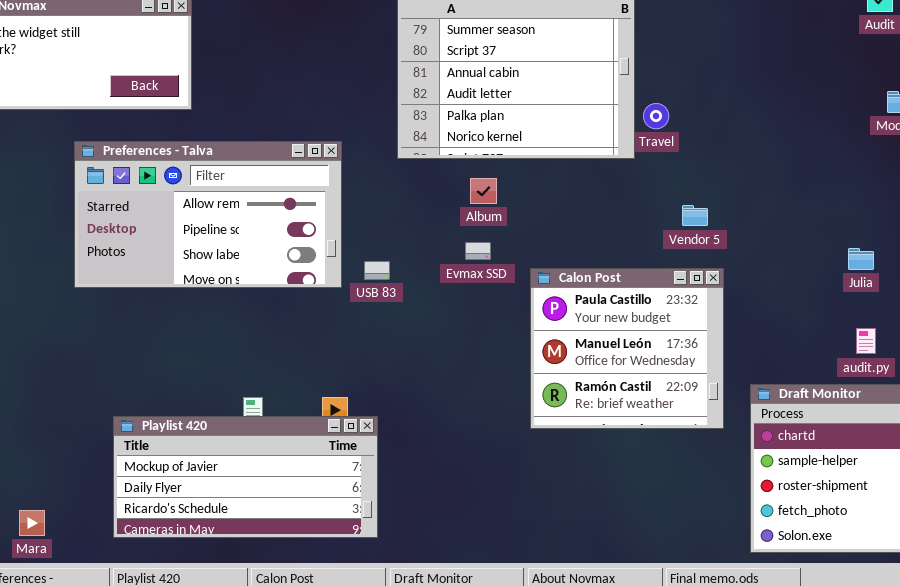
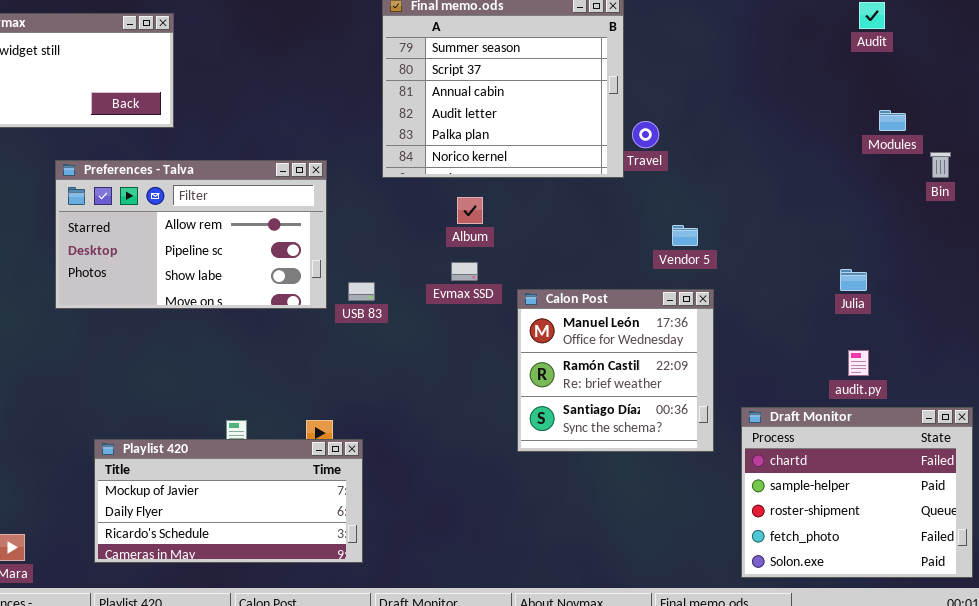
Calon Post: [530,268,724,429] -> [517,289,714,452], scrolled down 1 row

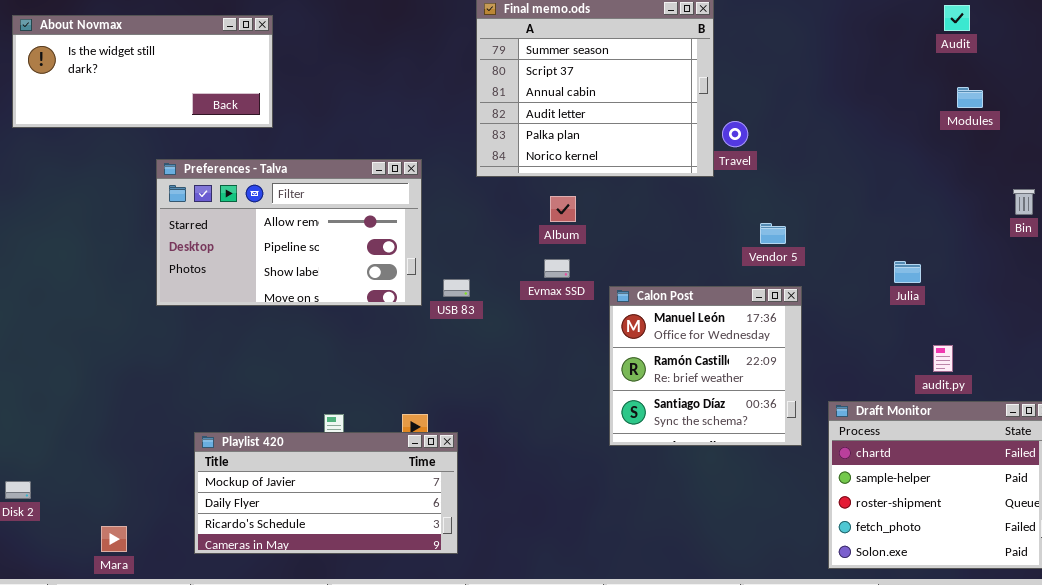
Modules: [879,110,906,131] -> [957,87,983,108], moved
Bin: [930,152,951,178] -> [1013,189,1035,215], moved
Julia: [840,269,867,291] -> [894,261,921,283], moved

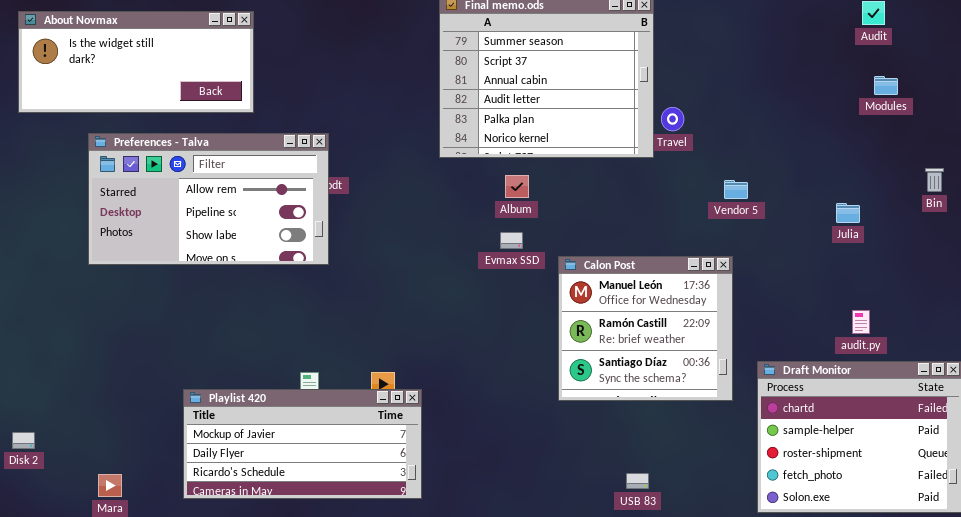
Preferences - Talva: [156,159,422,306] -> [88,133,329,265], moved
Vendor 5: [760,223,786,244] -> [724,180,748,199], moved
Julia: [894,261,921,283] -> [836,203,860,223], moved
USB 83: [443,279,470,297] -> [626,473,649,489], moved

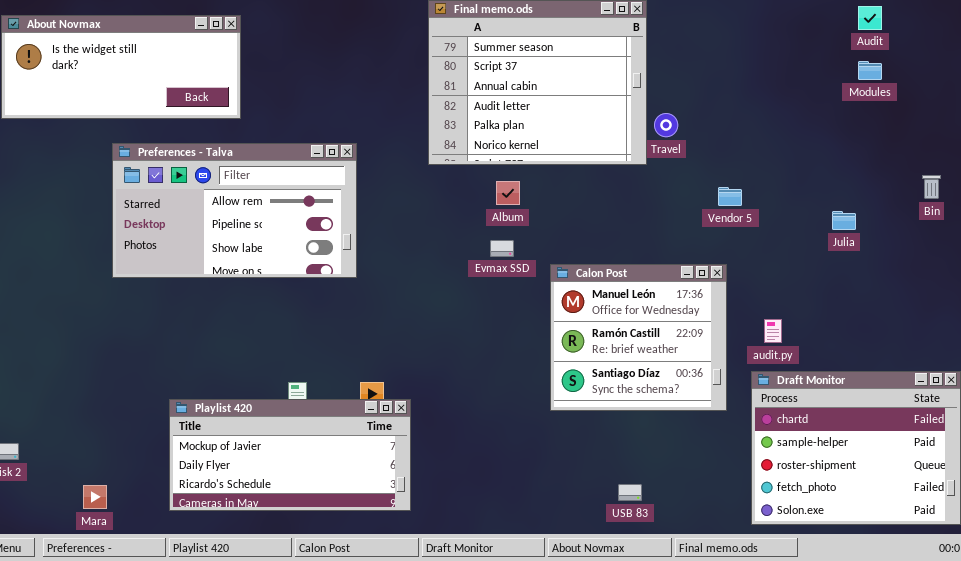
Modules: [874,76,898,95] -> [858,61,882,80], moved
Preferences - Talva: [88,133,329,265] -> [112,143,357,278], moved
audit.py: [852,310,870,334] -> [764,319,782,343], moved

